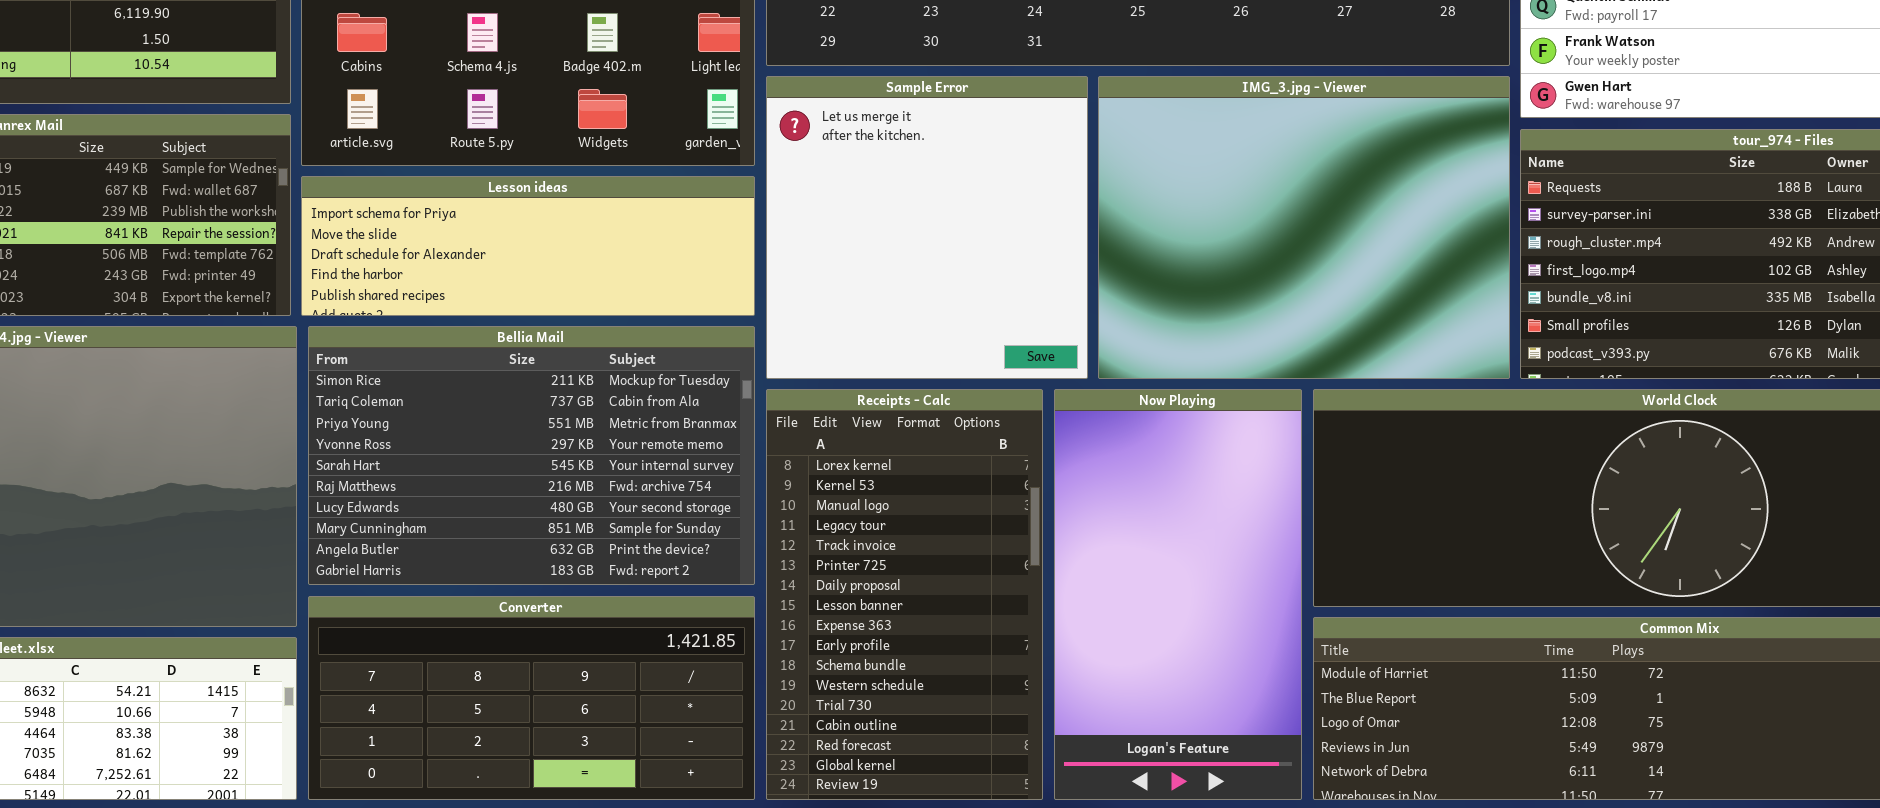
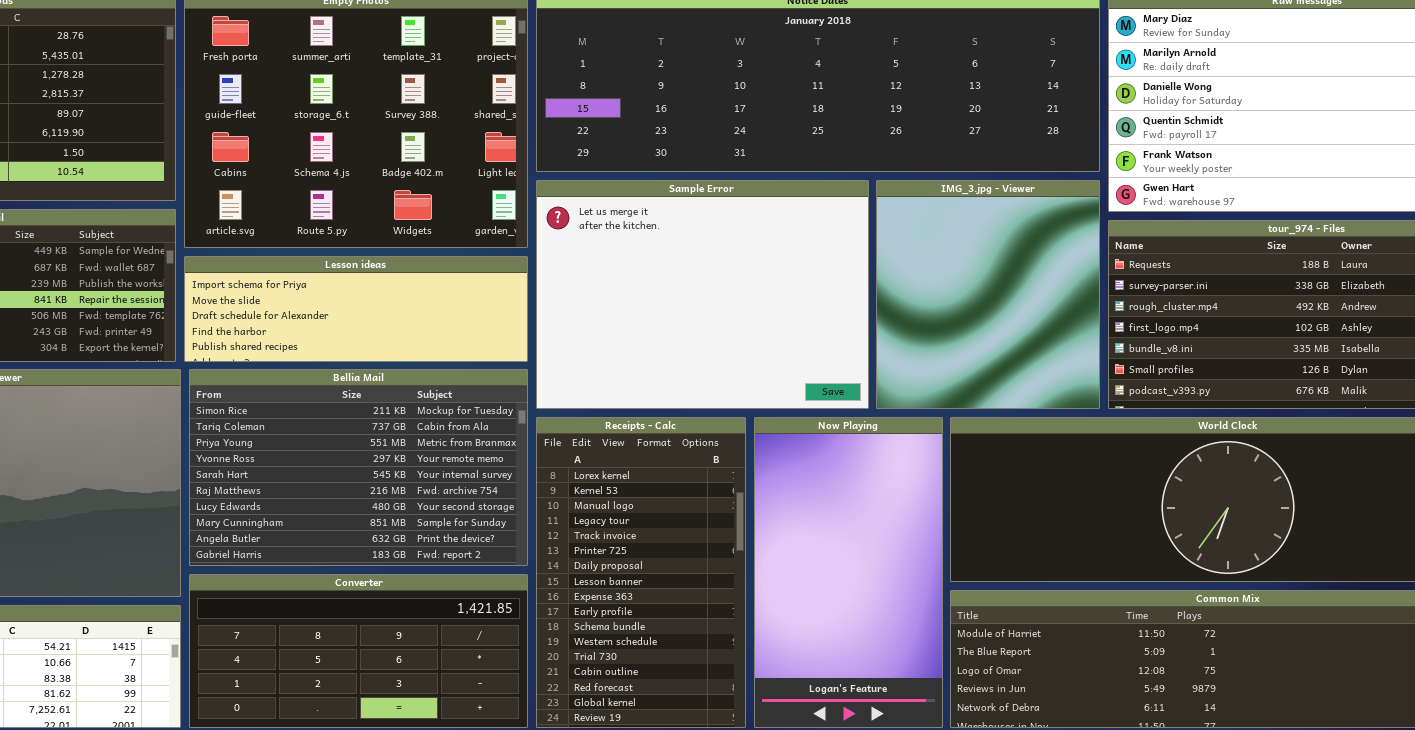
Sample Error: [766,76,1088,379] -> [536,180,869,409], resized
IMG_3.jpg - Viewer: [1098,76,1510,379] -> [876,180,1100,409], resized

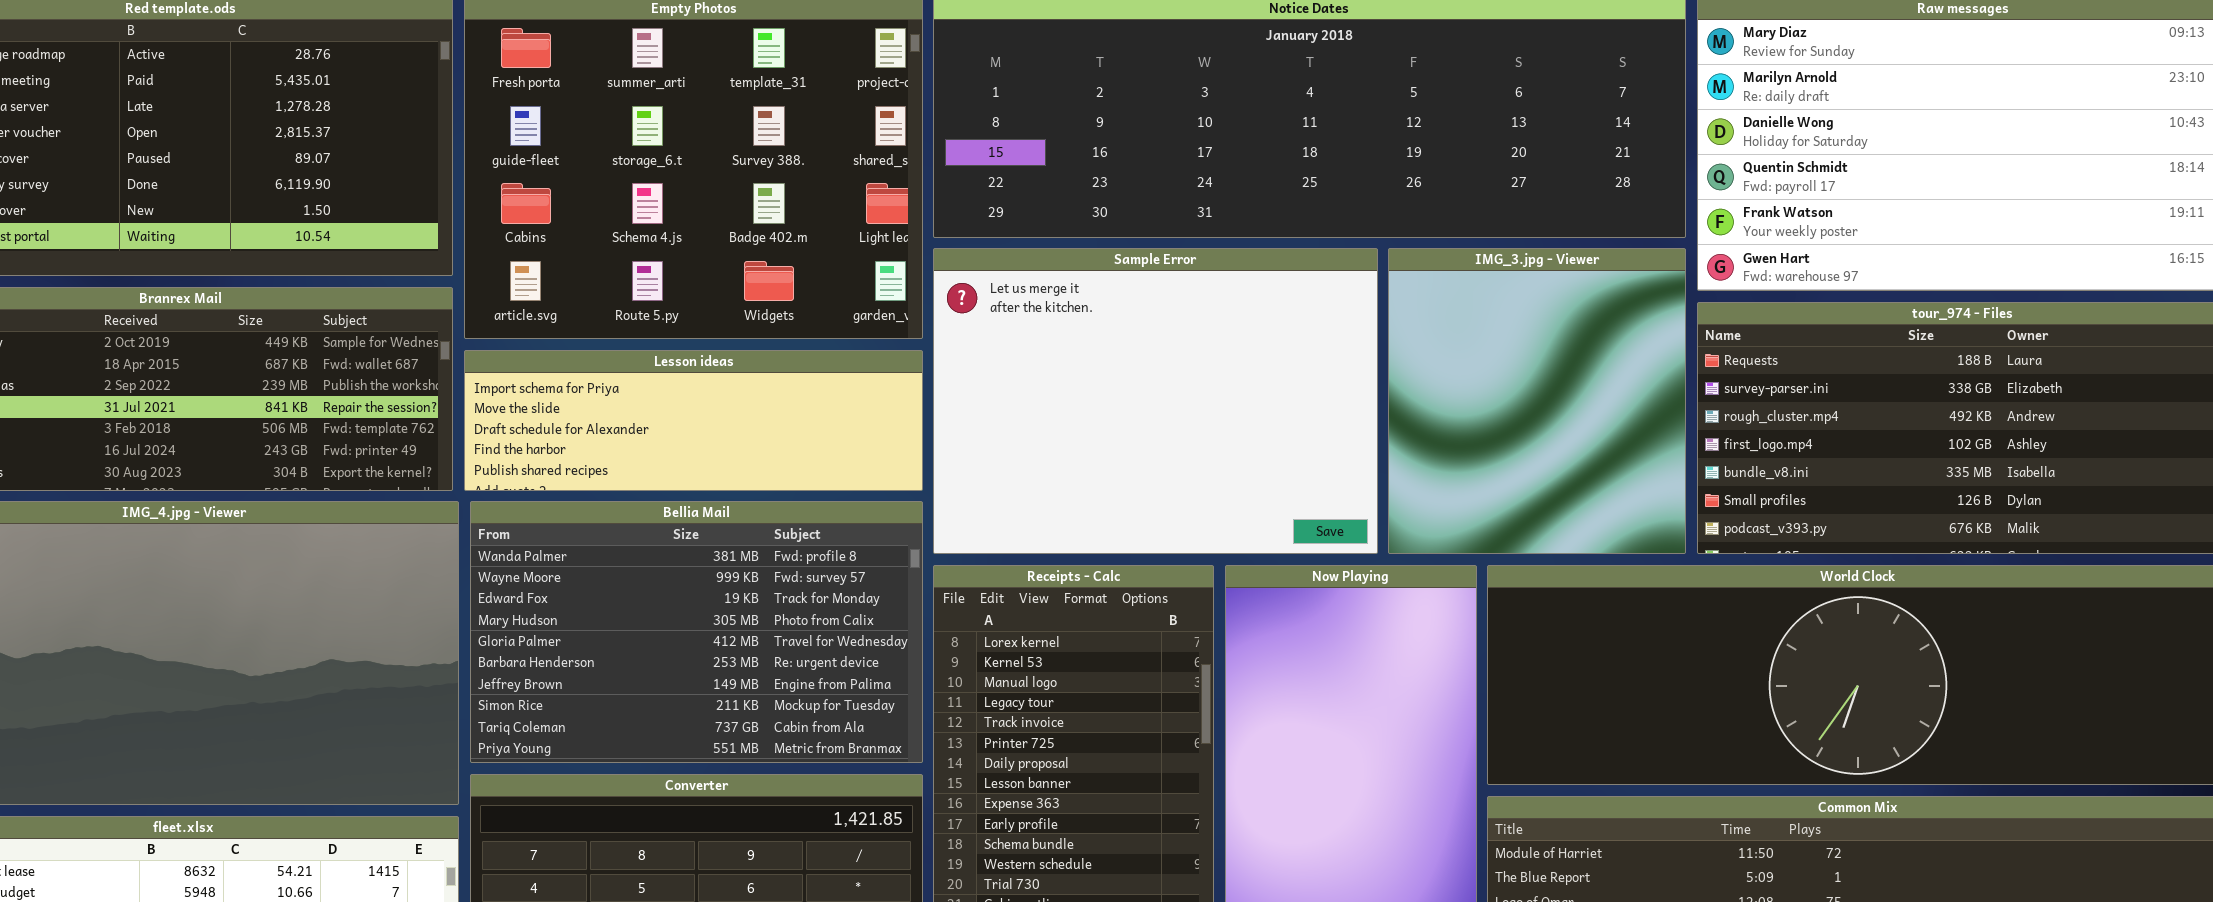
Bellia Mail: [189,369,528,566] -> [470,501,923,763], scrolled up 7 rows

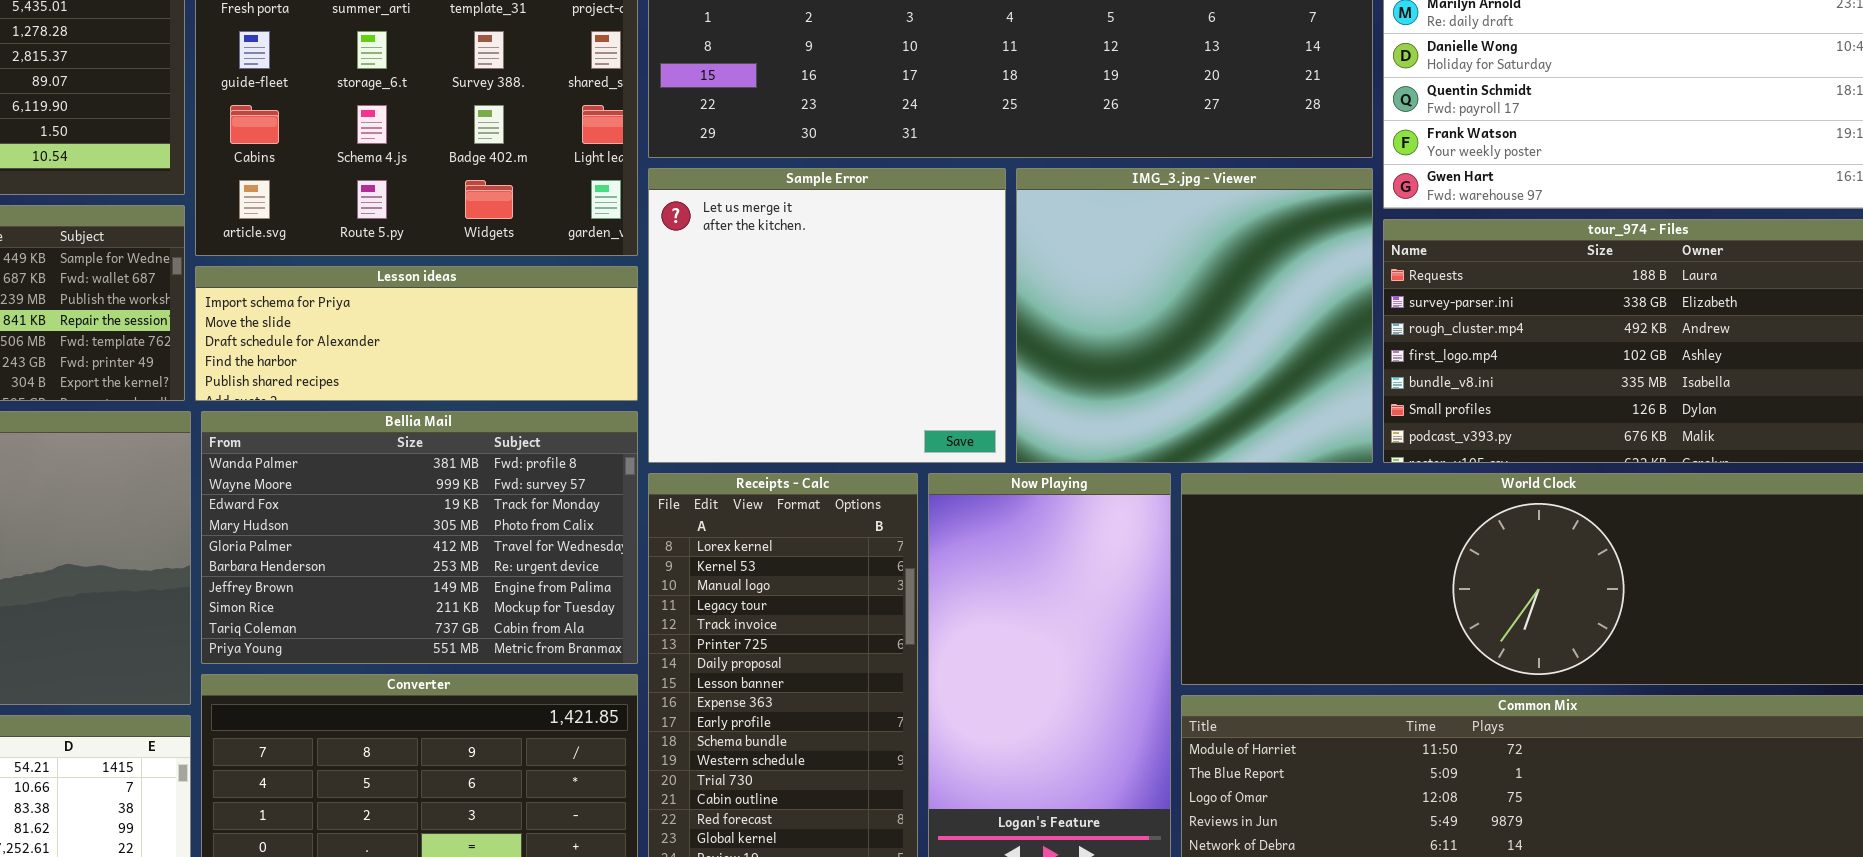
Sample Error: [933,248,1378,554] -> [648,168,1006,463], resized
IMG_3.jpg - Viewer: [1388,248,1686,554] -> [1016,168,1373,463], resized

